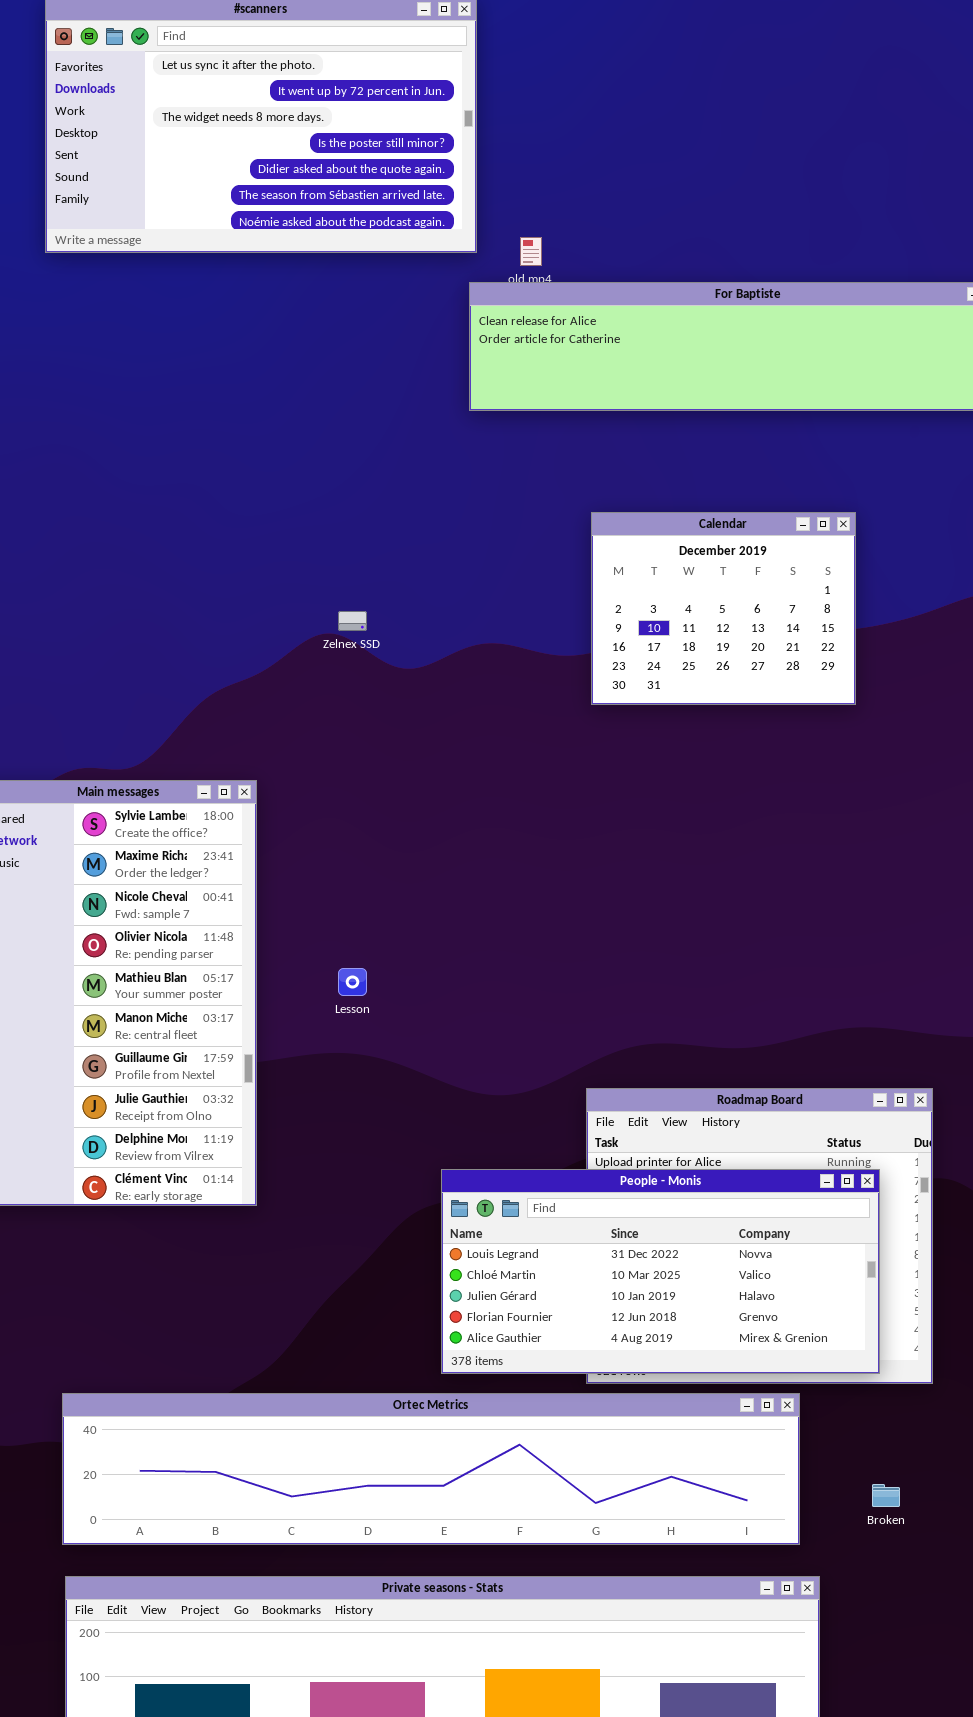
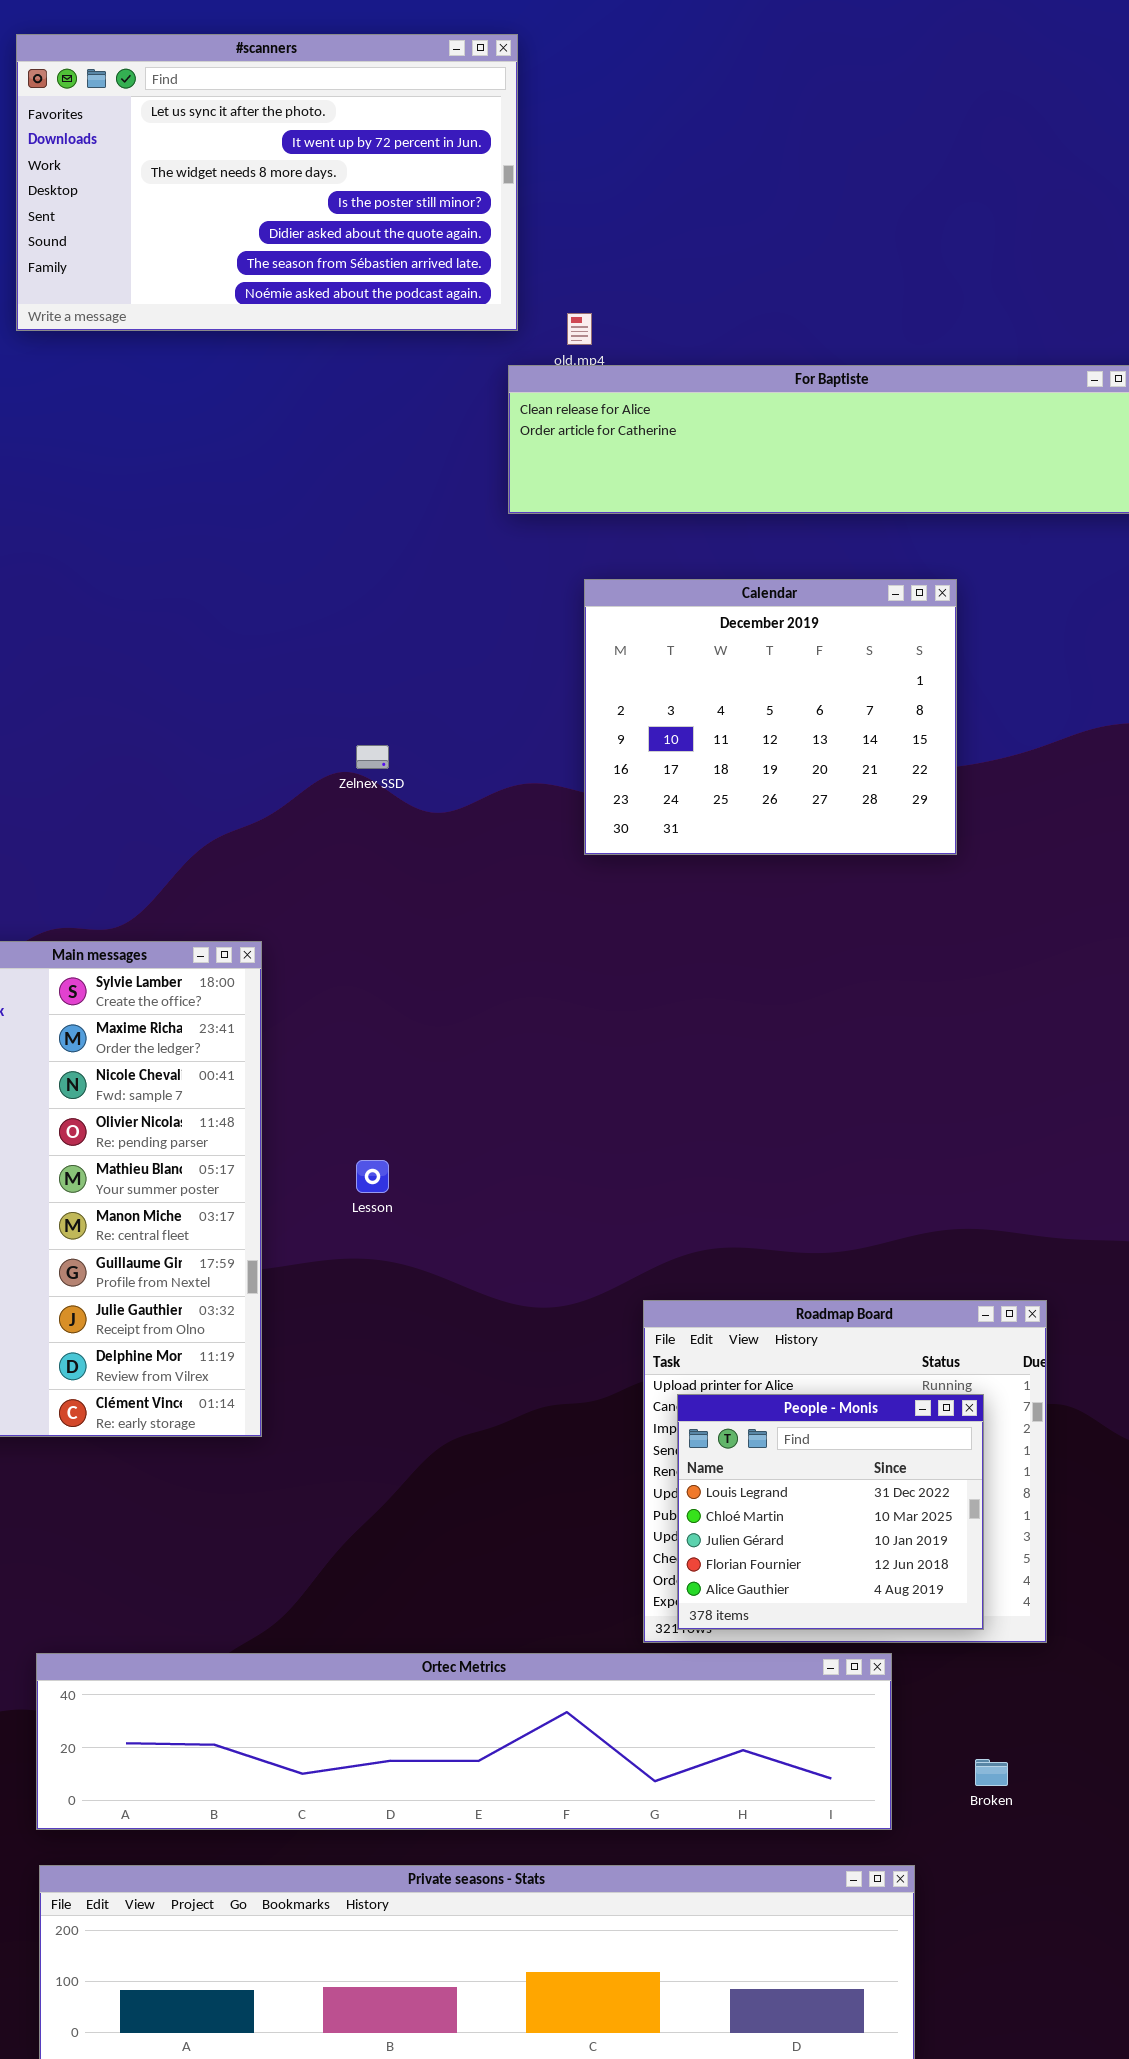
Calendar: [591,512,856,705] -> [584,579,957,855], resized
People - Monis: [441,1169,880,1374] -> [677,1394,984,1630], resized

